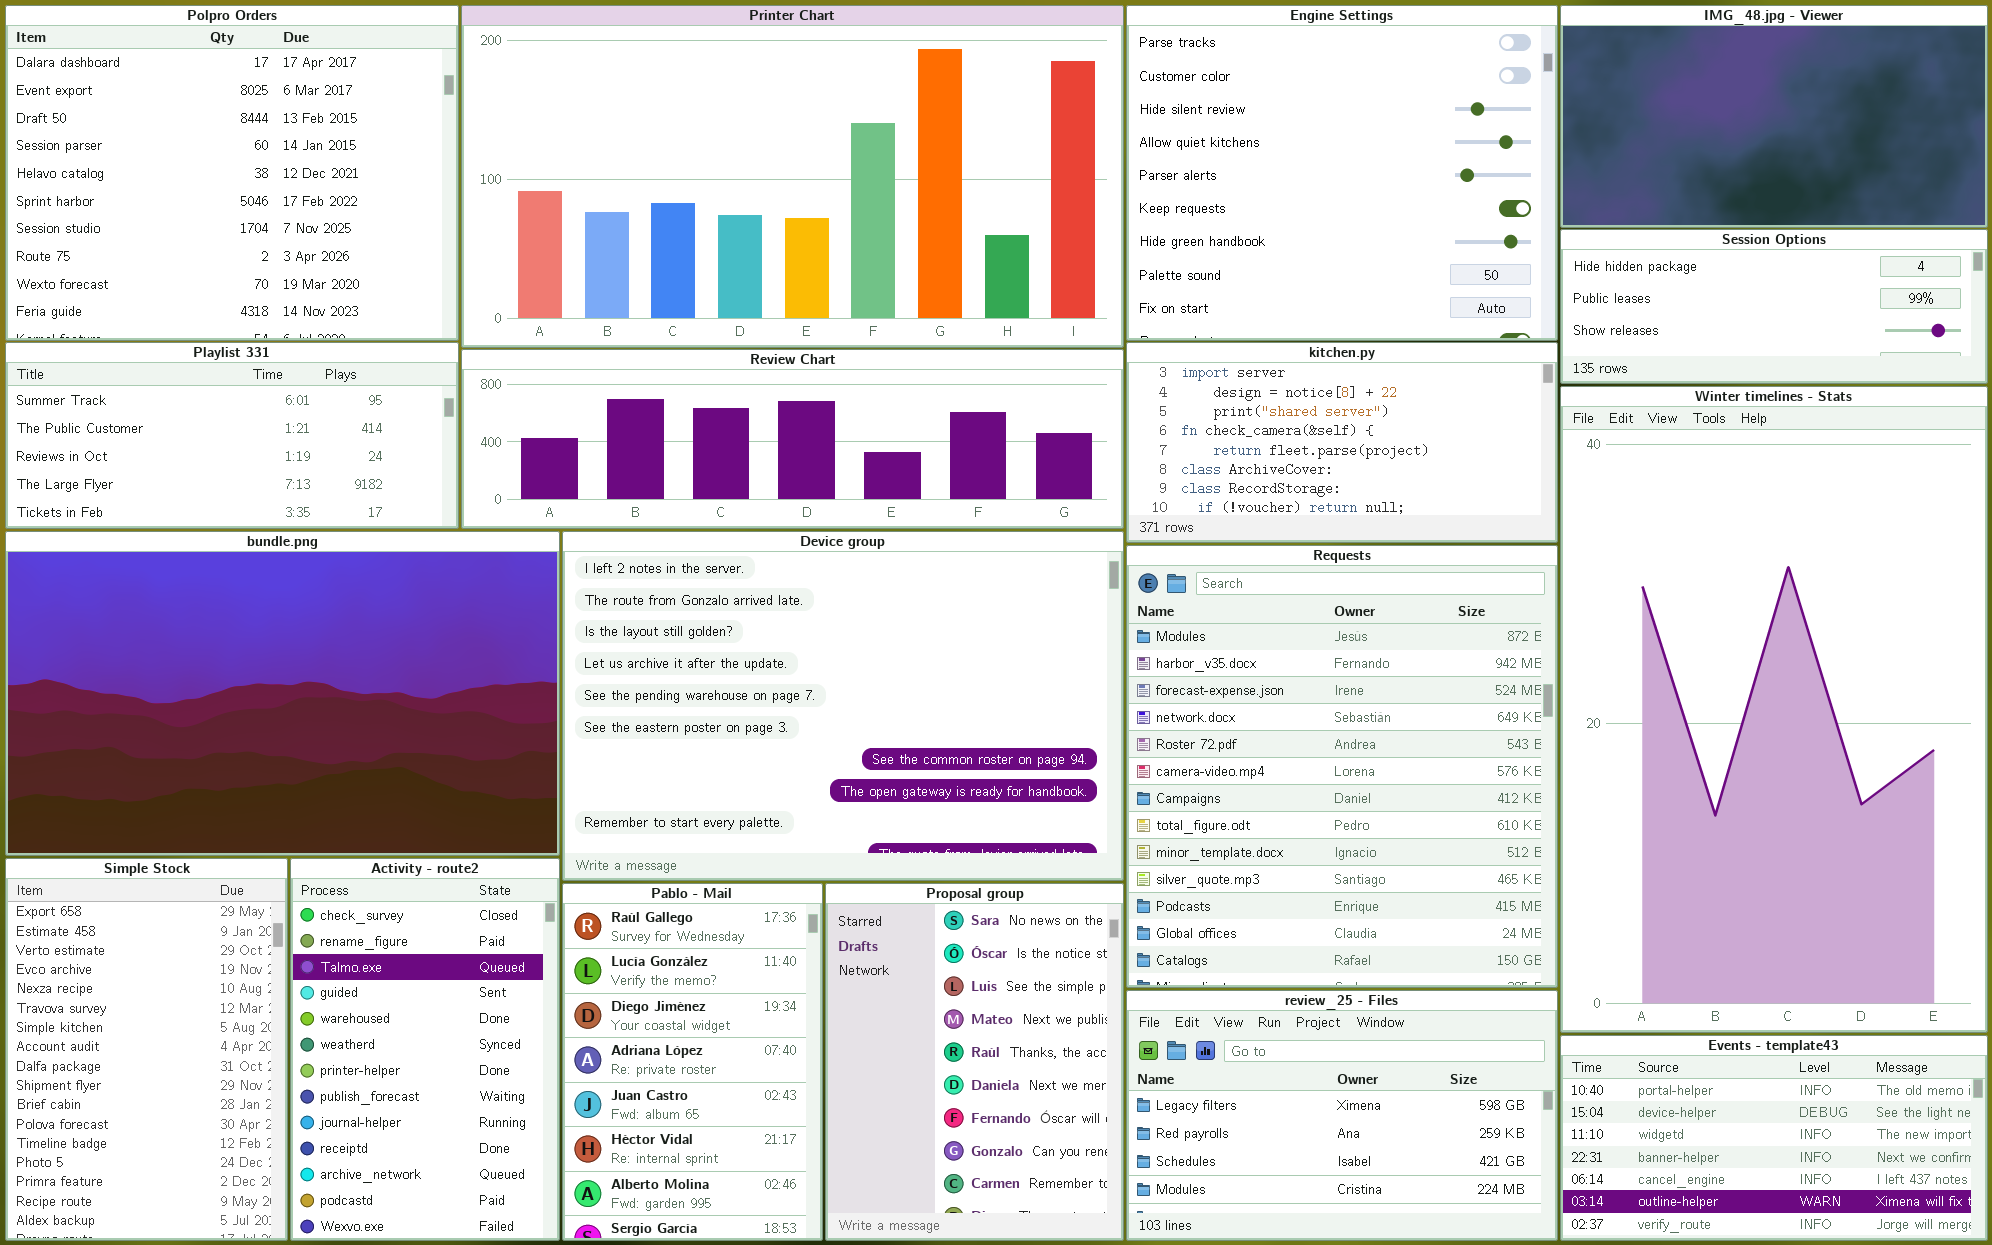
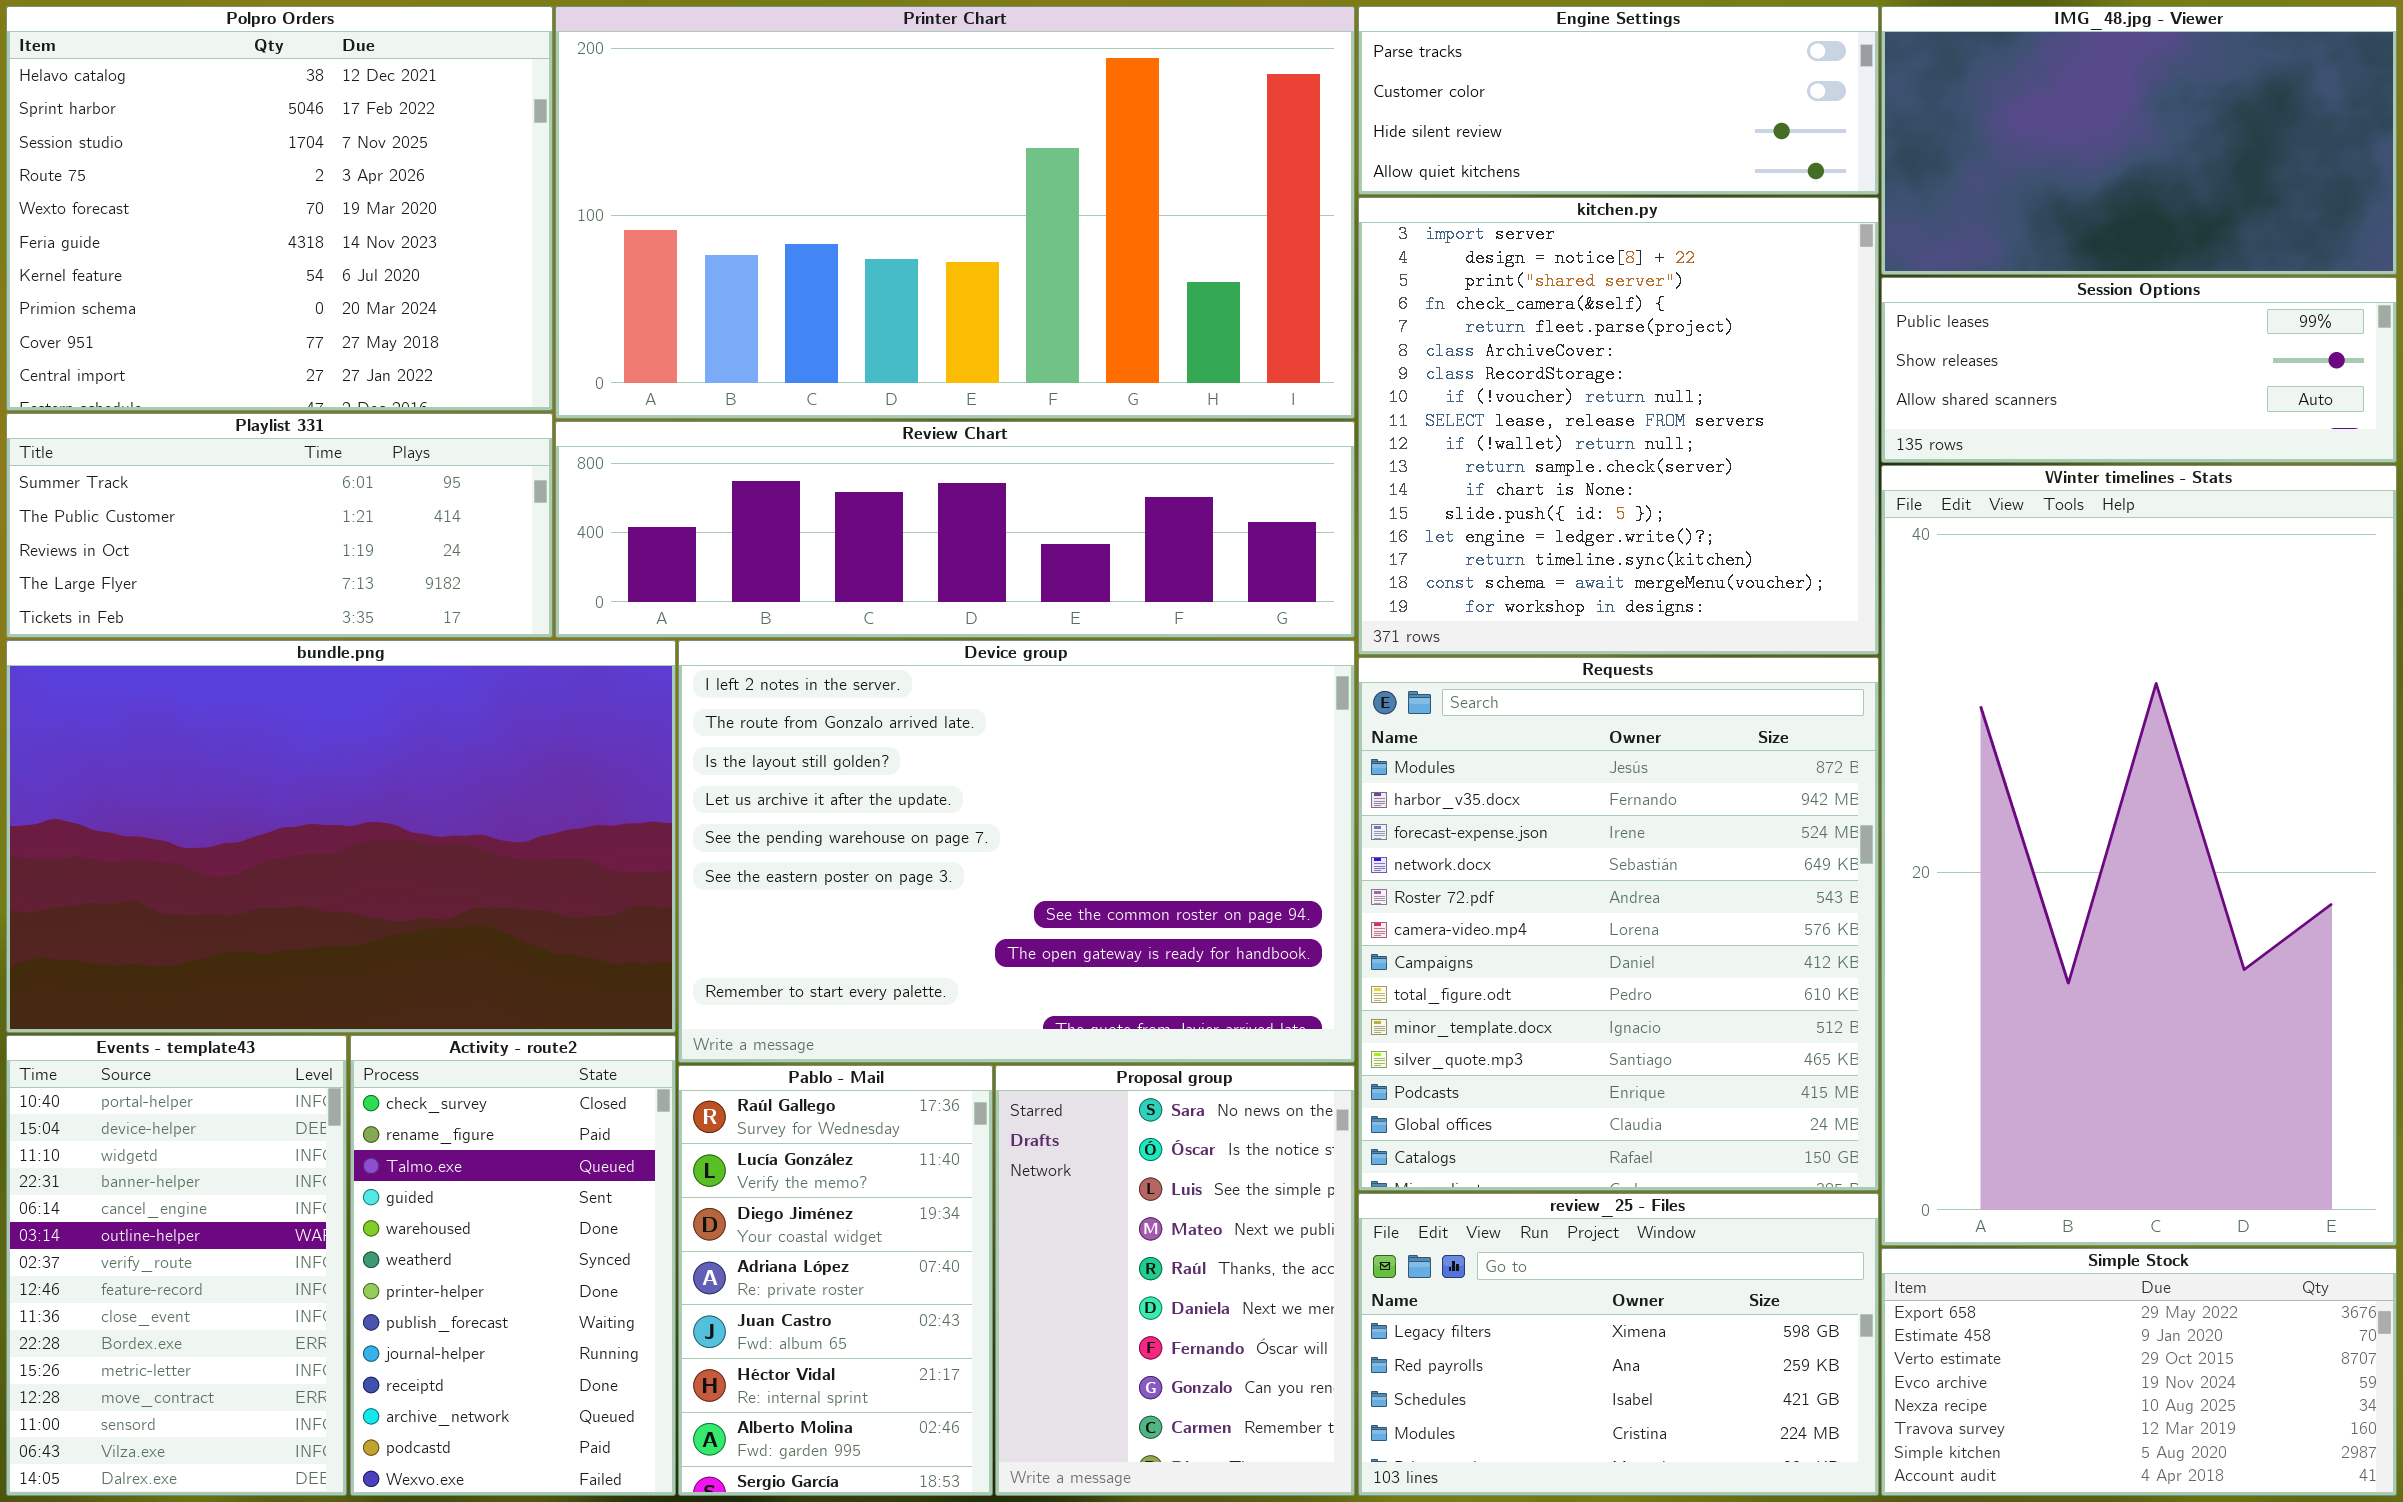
Polpro Orders: [5,5,459,341] -> [6,6,553,411], scrolled down 4 rows
Engine Settings: [1126,5,1558,341] -> [1358,6,1879,195], resized
Session Options: [1560,229,1988,384] -> [1881,277,2397,463], scrolled down 1 row
kitchen.py: [1126,342,1558,543] -> [1358,197,1879,655], resized
Simple Stock: [5,858,288,1241] -> [1881,1248,2397,1496], moved, resized
Events - template43: [1560,1035,1988,1241] -> [6,1035,347,1496], moved, resized

